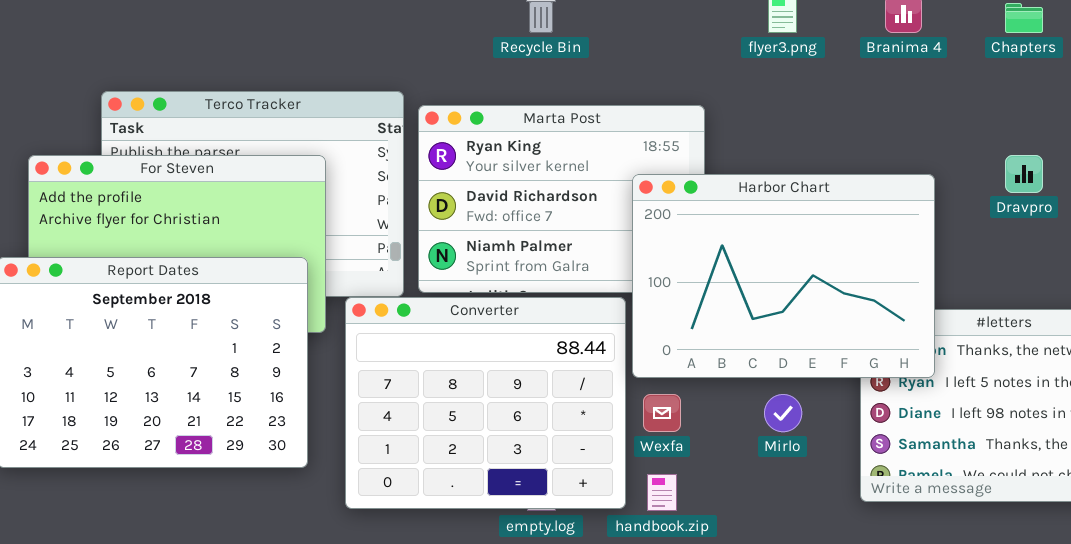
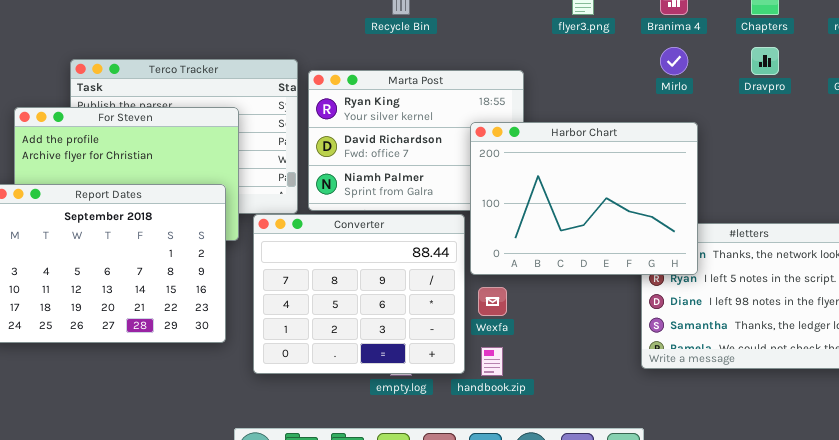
Dravpro: [1005,155,1043,193] -> [751,47,779,75], moved
Mirlo: [764,394,802,432] -> [660,47,688,75], moved

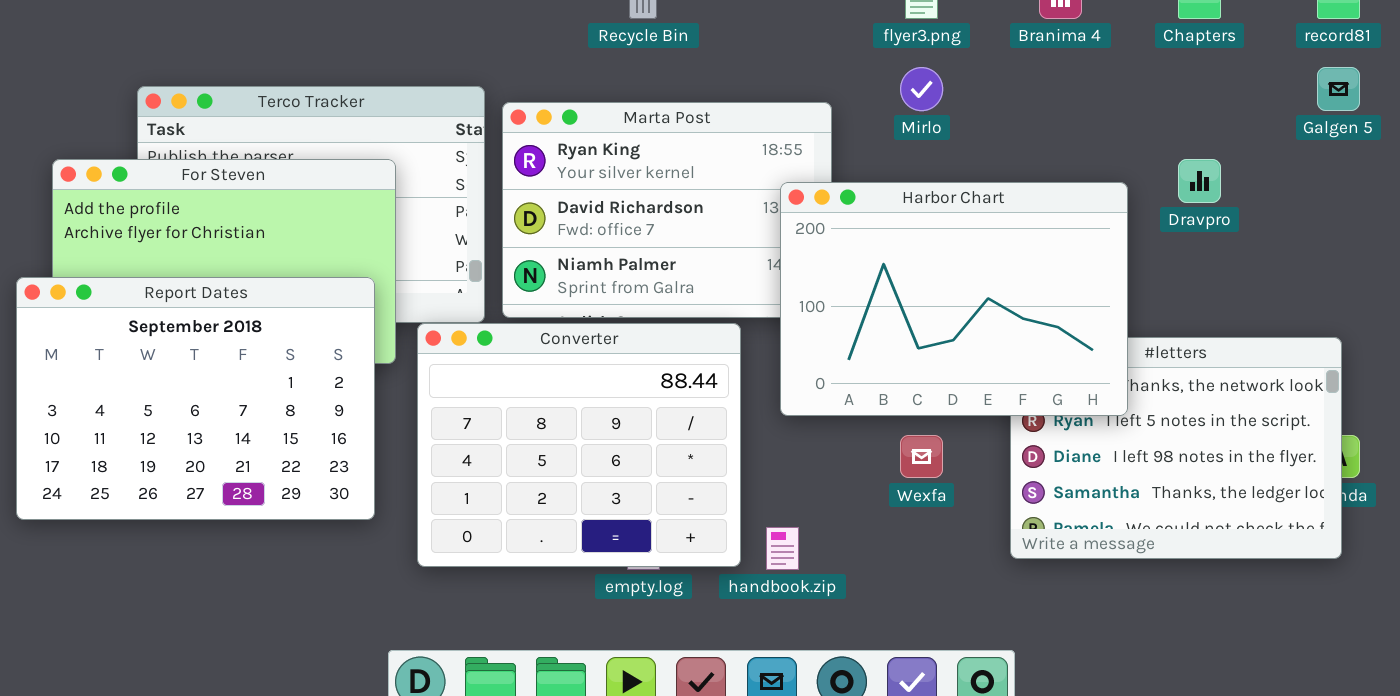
Mirlo: [660,47,688,75] -> [900,67,943,111], moved
Dravpro: [751,47,779,75] -> [1178,159,1221,203], moved
Harbor Chart: [470,122,698,275] -> [780,182,1128,416], moved
Wexfa: [478,287,507,316] -> [900,435,943,478], moved

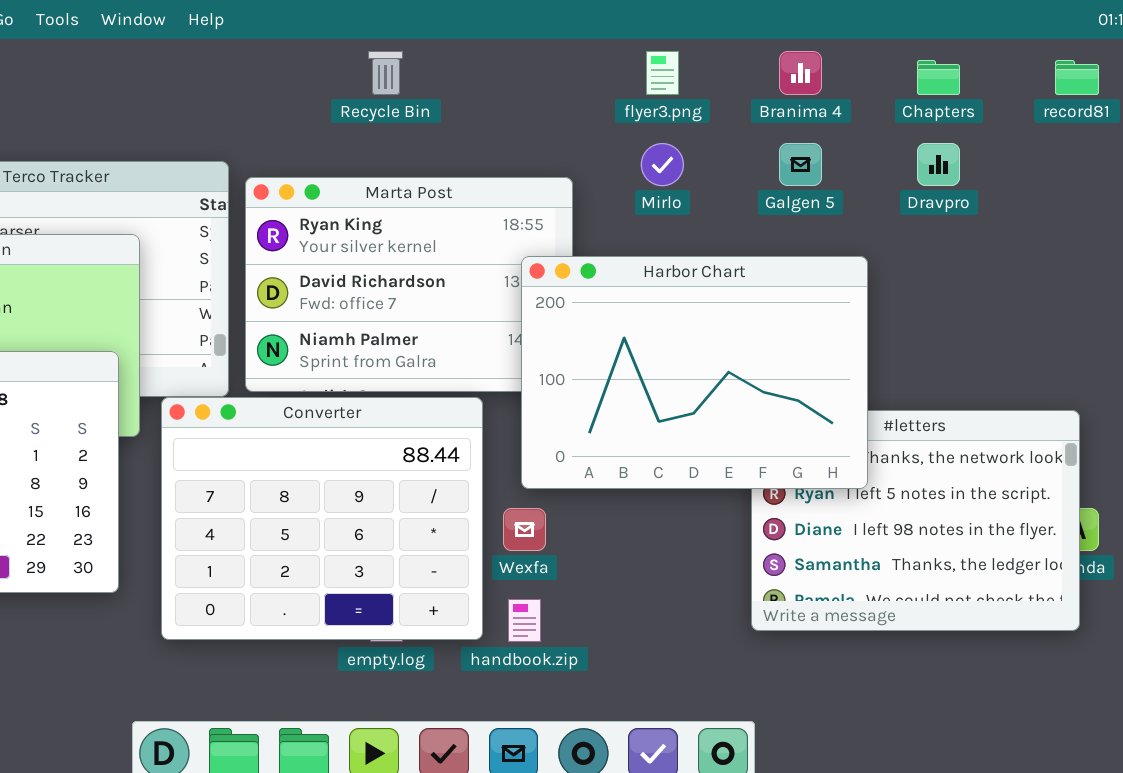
Galgen 5: [1317,67,1360,111] -> [779,143,822,186], moved
Dravpro: [1178,159,1221,203] -> [917,143,960,186], moved
Wexfa: [900,435,943,478] -> [503,508,546,551], moved

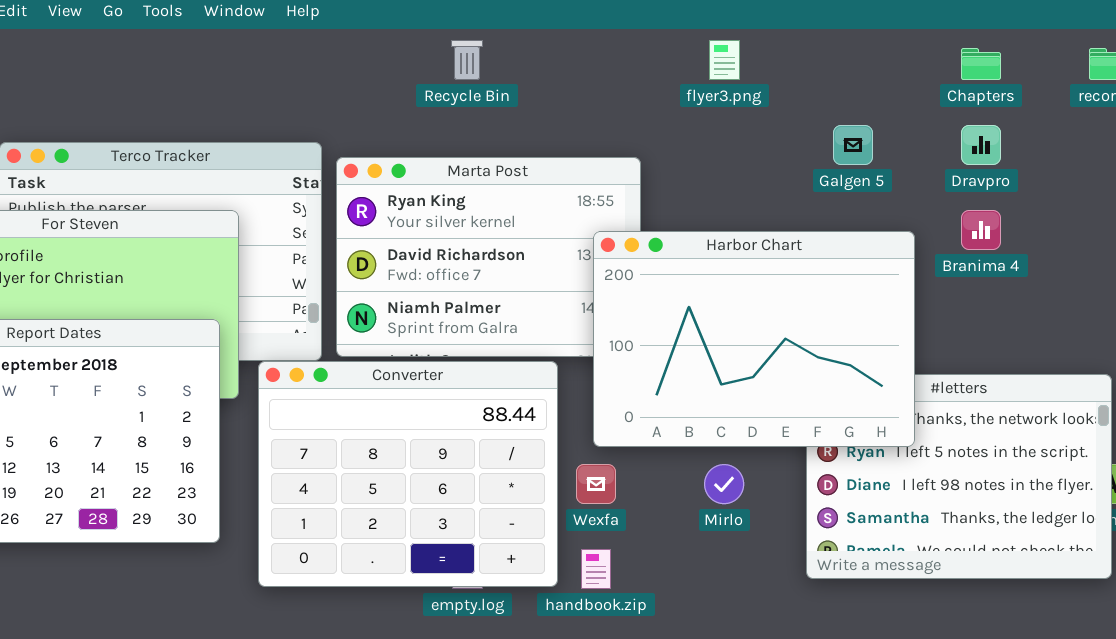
Branima 4: [779,51,822,95] -> [961,210,1001,250], moved
Mirlo: [641,143,684,186] -> [704,464,744,504], moved

